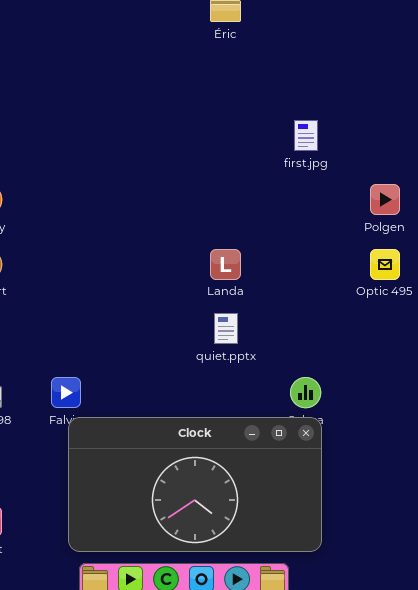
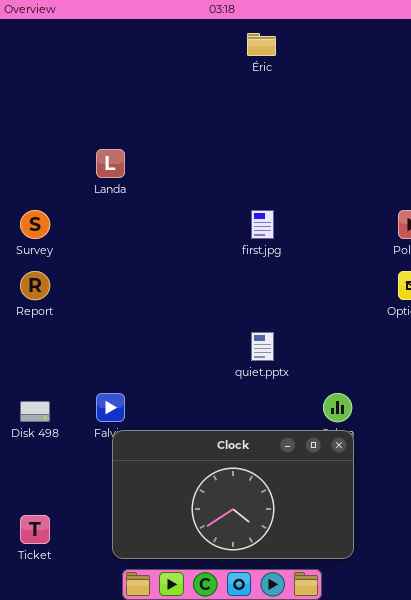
first.jpg: [294,120,318,151] -> [251,210,274,239], moved
Landa: [210,249,241,280] -> [96,149,125,178], moved

